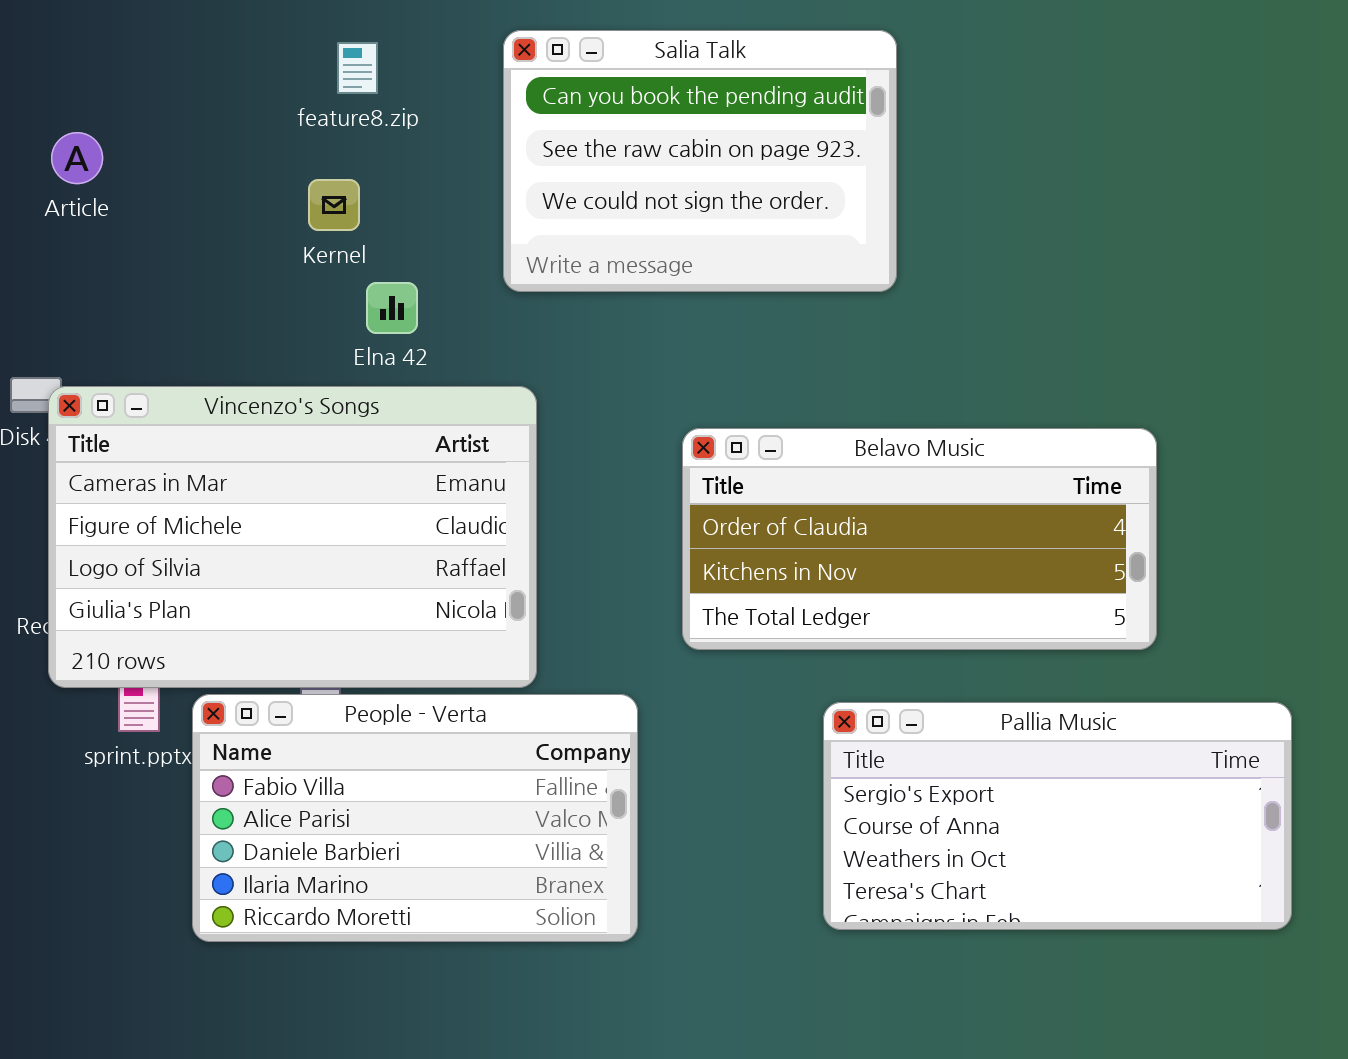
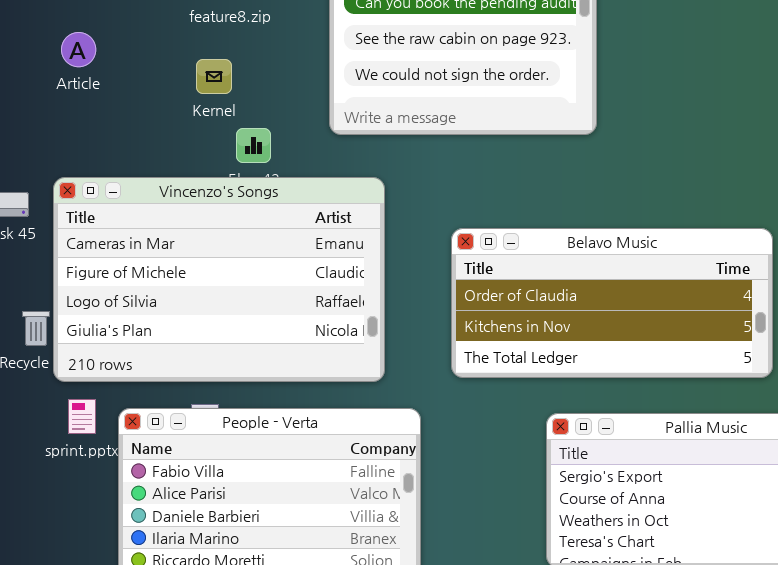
Article: [51,132,103,184] -> [61,32,96,67], moved
Vincenzo's Songs: [48,386,537,688] -> [53,177,385,382], moved

